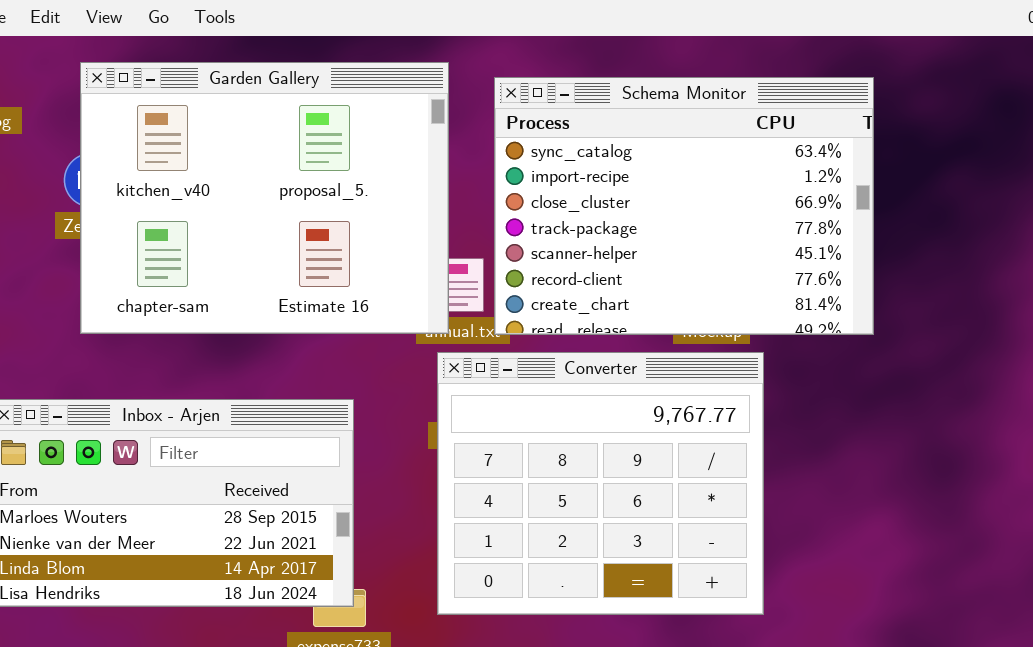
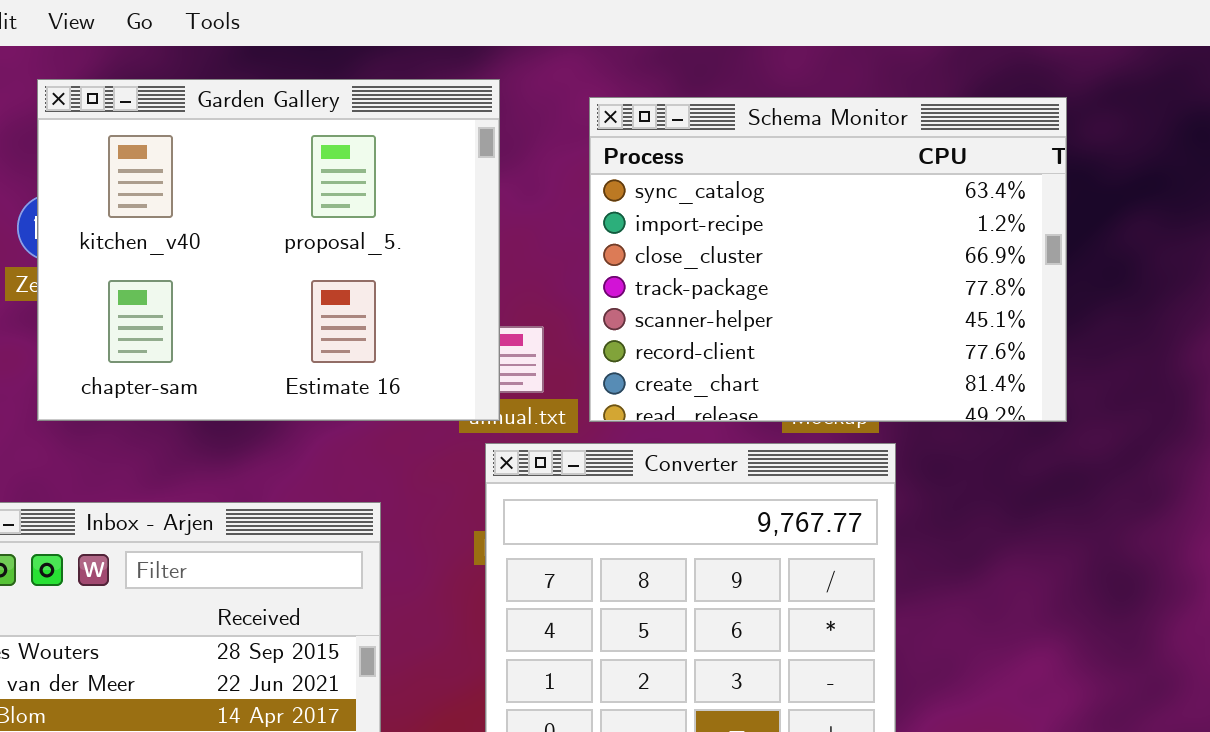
Schema Monitor: [494,77,874,335] -> [589,97,1067,422], moved

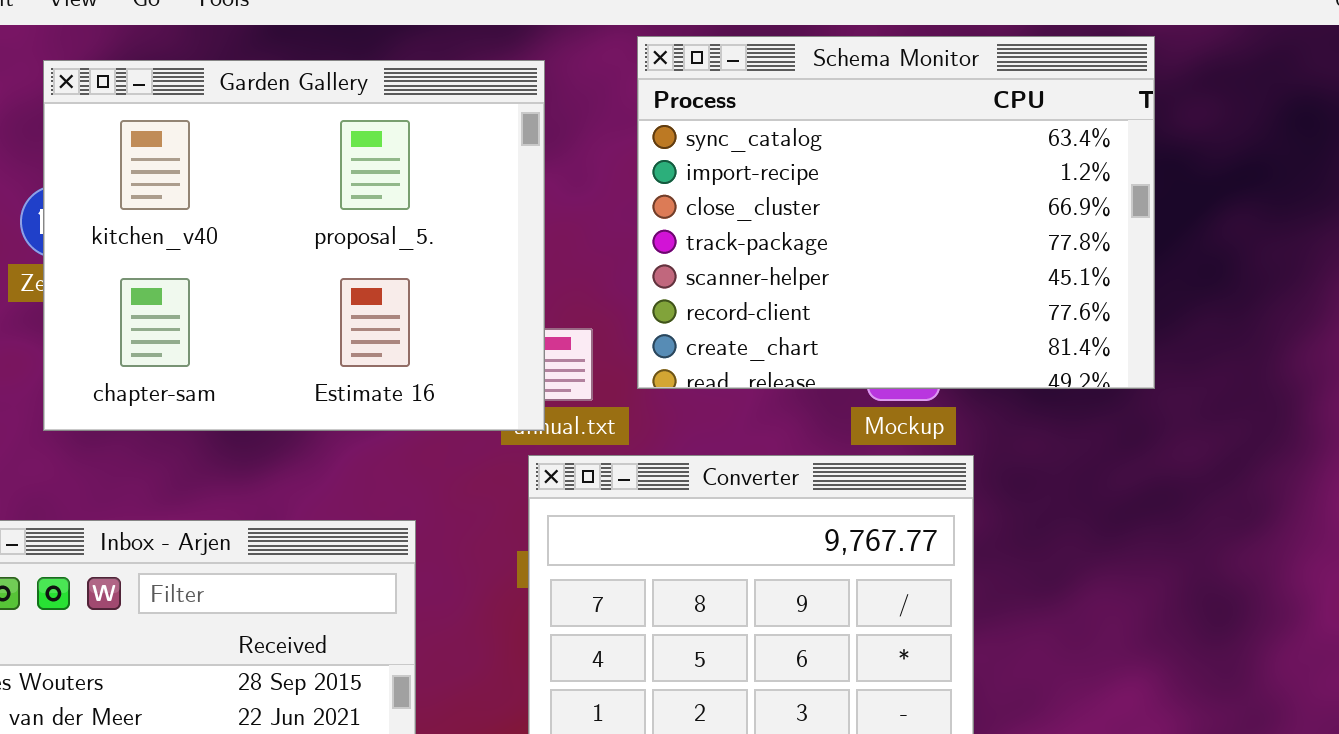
Schema Monitor: [589,97,1067,422] -> [637,36,1155,389], moved

